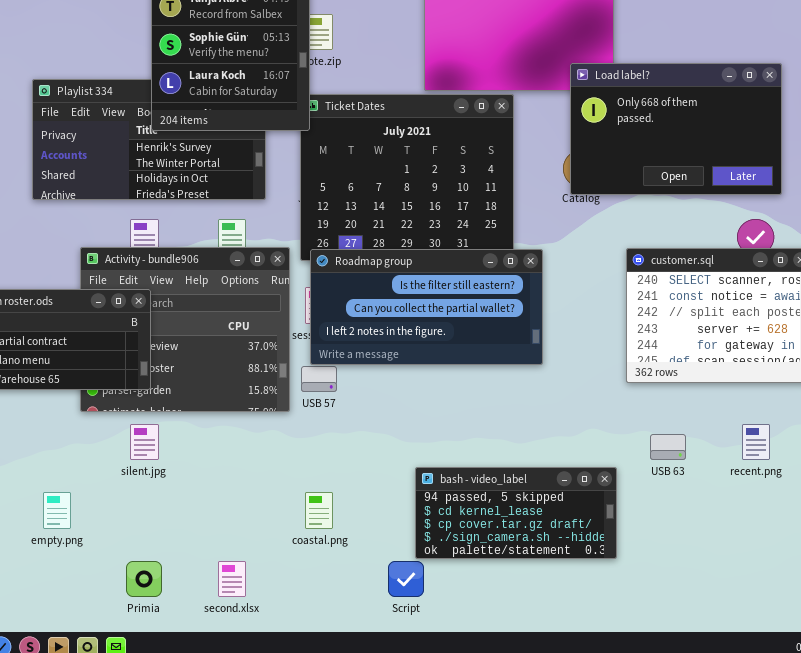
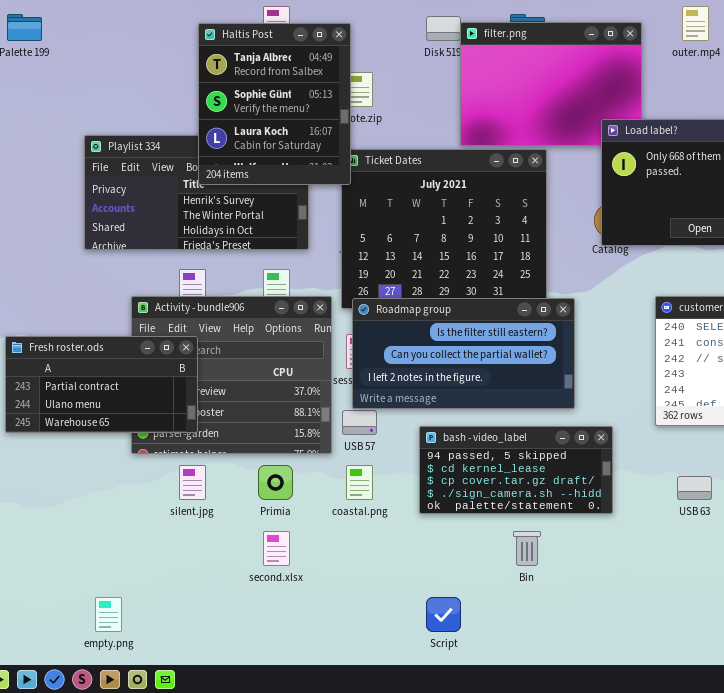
bash - video_label: [415,467,617,559] -> [419,426,613,514], moved
empty.png: [43,492,71,529] -> [95,597,122,632], moved
coastal.png: [305,492,333,529] -> [346,465,373,500], moved
Primia: [126,561,162,597] -> [258,465,293,500], moved
second.xlsx: [218,561,246,597] -> [263,531,290,566], moved

